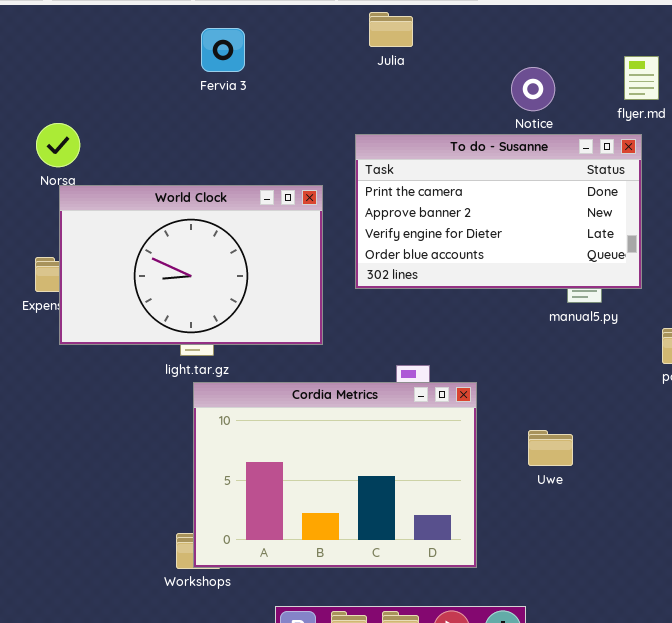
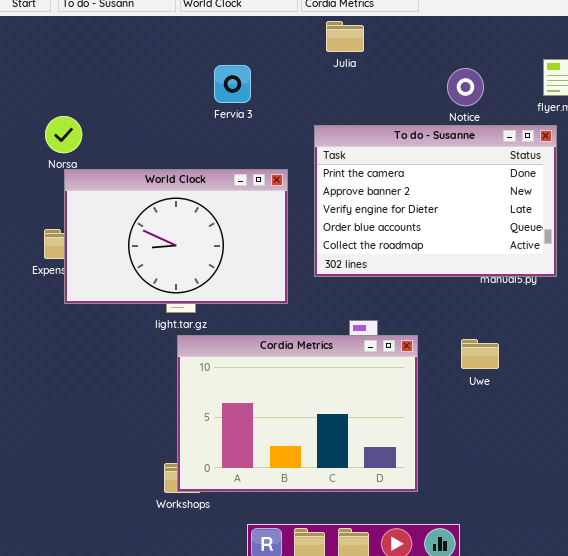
Fervia 3: [201,28,245,72] -> [214,65,251,103], moved
To do - Susanne: [355,134,642,289] -> [314,125,557,277], resized
Uwe: [528,430,573,466] -> [461,339,499,369], moved

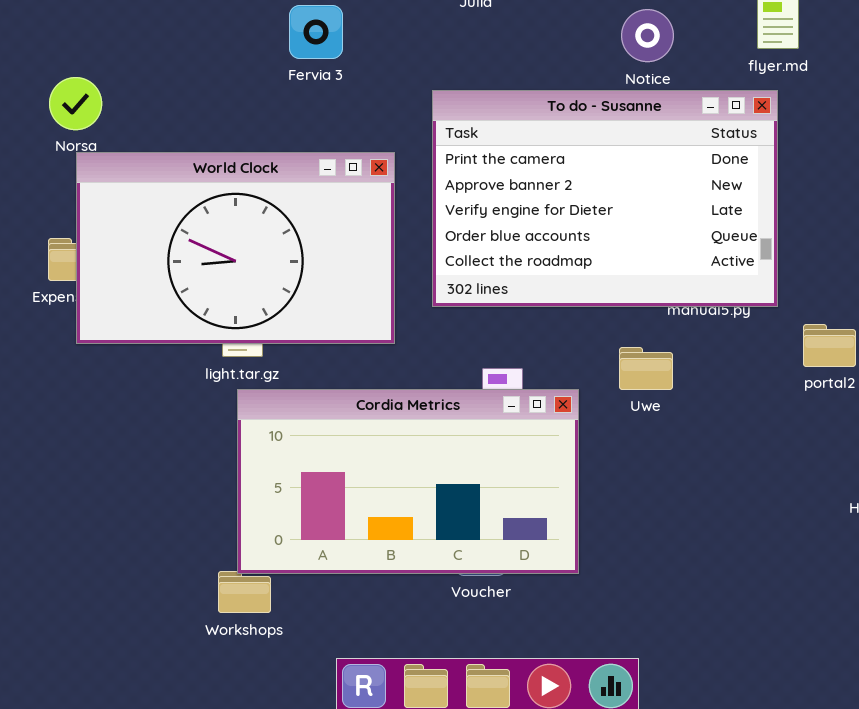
Cordia Metrics: [177,335,418,492] -> [237,389,579,574], resized
Uwe: [461,339,499,369] -> [619,347,673,390], moved

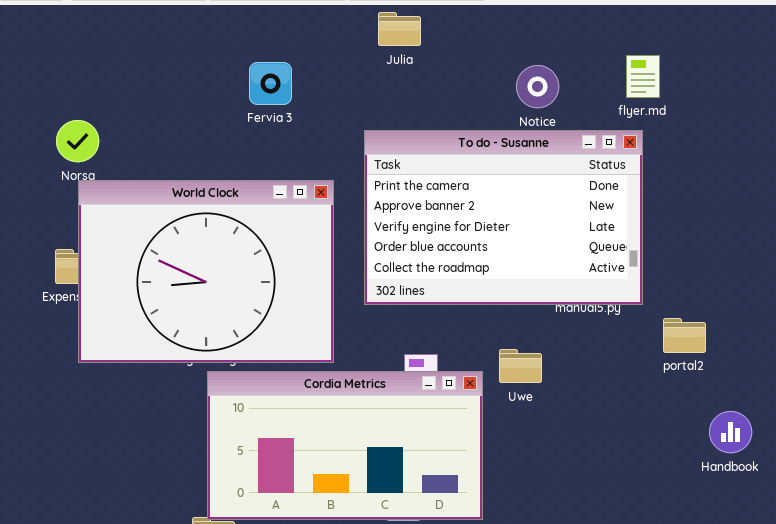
World Clock: [76,152,395,344] -> [78,180,334,363], resized
Uwe: [619,347,673,390] -> [499,349,542,383], moved

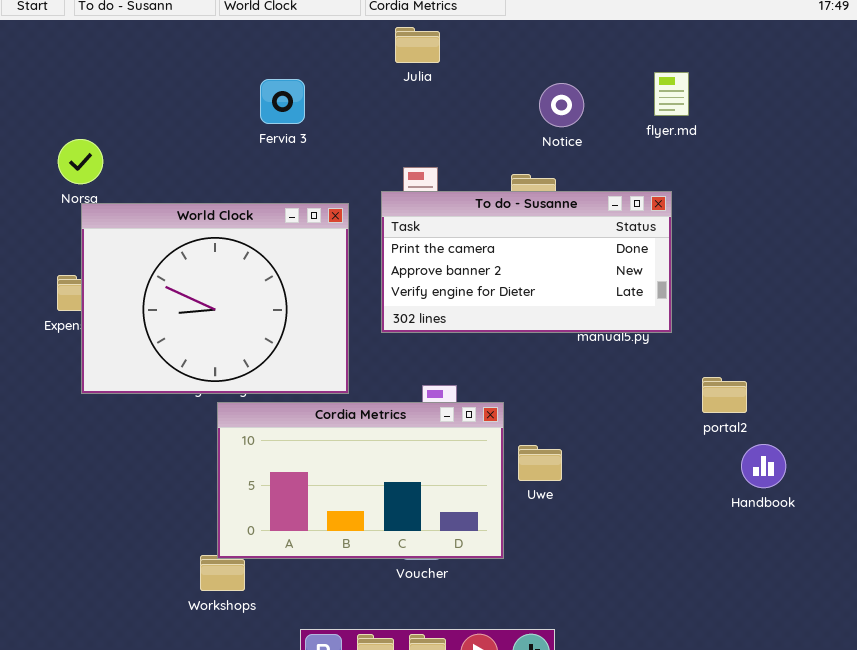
To do - Susanne: [364,130,643,305] -> [381,191,672,333], resized
portal2: [663,318,706,353] -> [702,377,747,413], moved
Uwe: [499,349,542,383] -> [518,445,562,481], moved

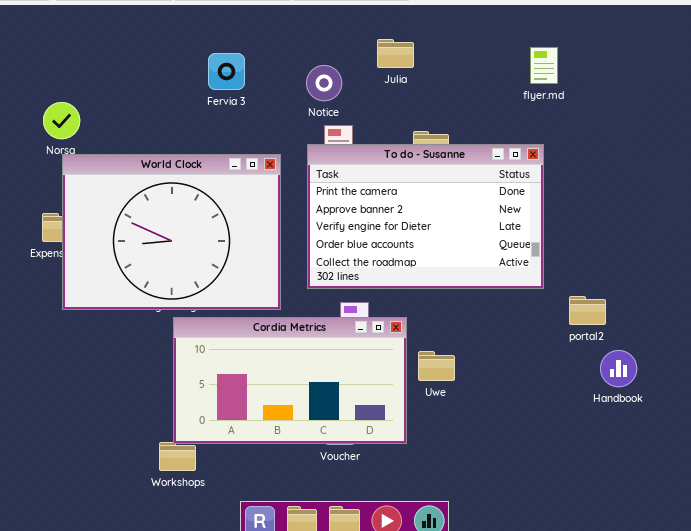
Julia: [395,27,440,63] -> [377,39,414,68], moved
Notice: [539,83,584,127] -> [306,65,342,101], moved
To do - Susanne: [381,191,672,333] -> [307,144,544,289], resized

